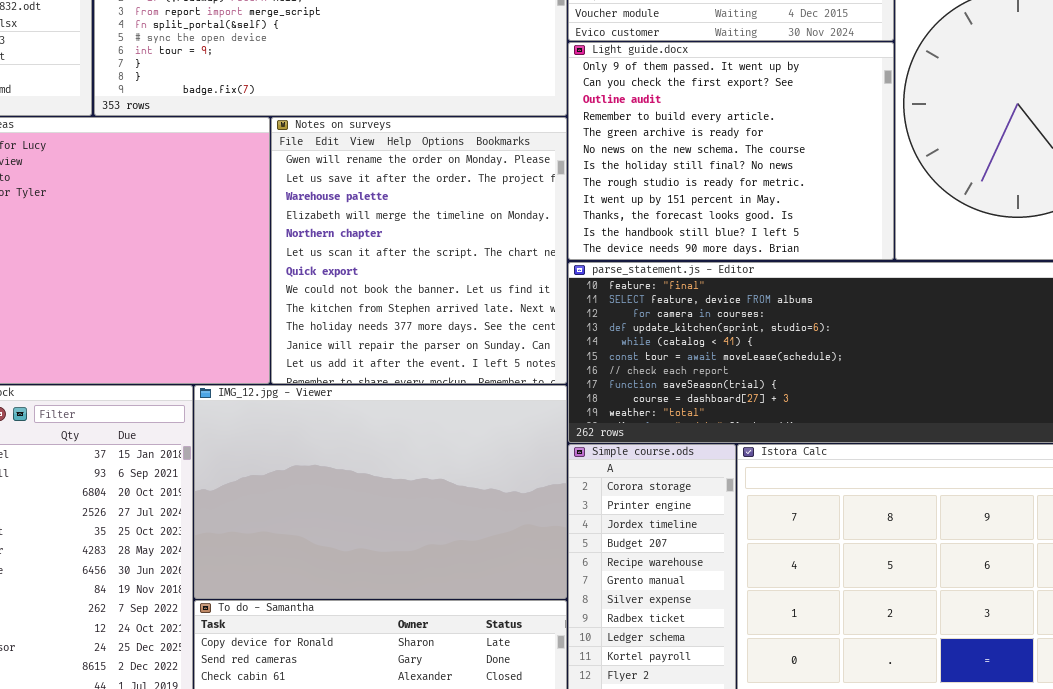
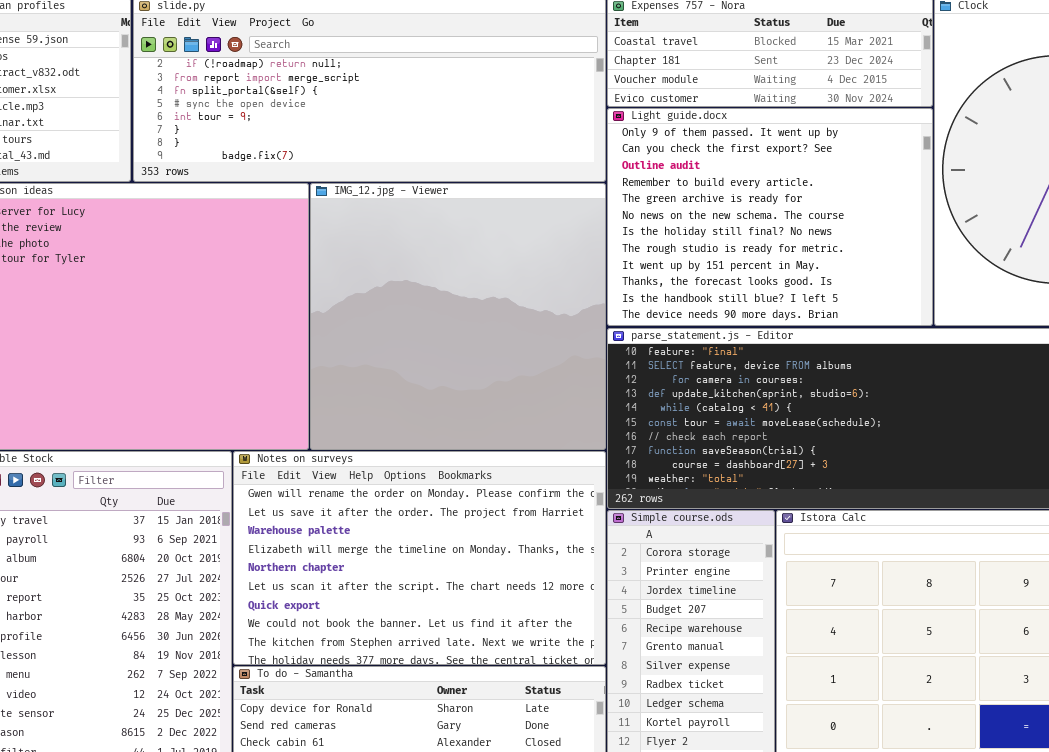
Notes on surveys: [271,117,567,384] -> [233,451,606,665], moved, resized
IMG_12.jpg - Viewer: [194,385,567,599] -> [310,183,606,450], moved, resized

